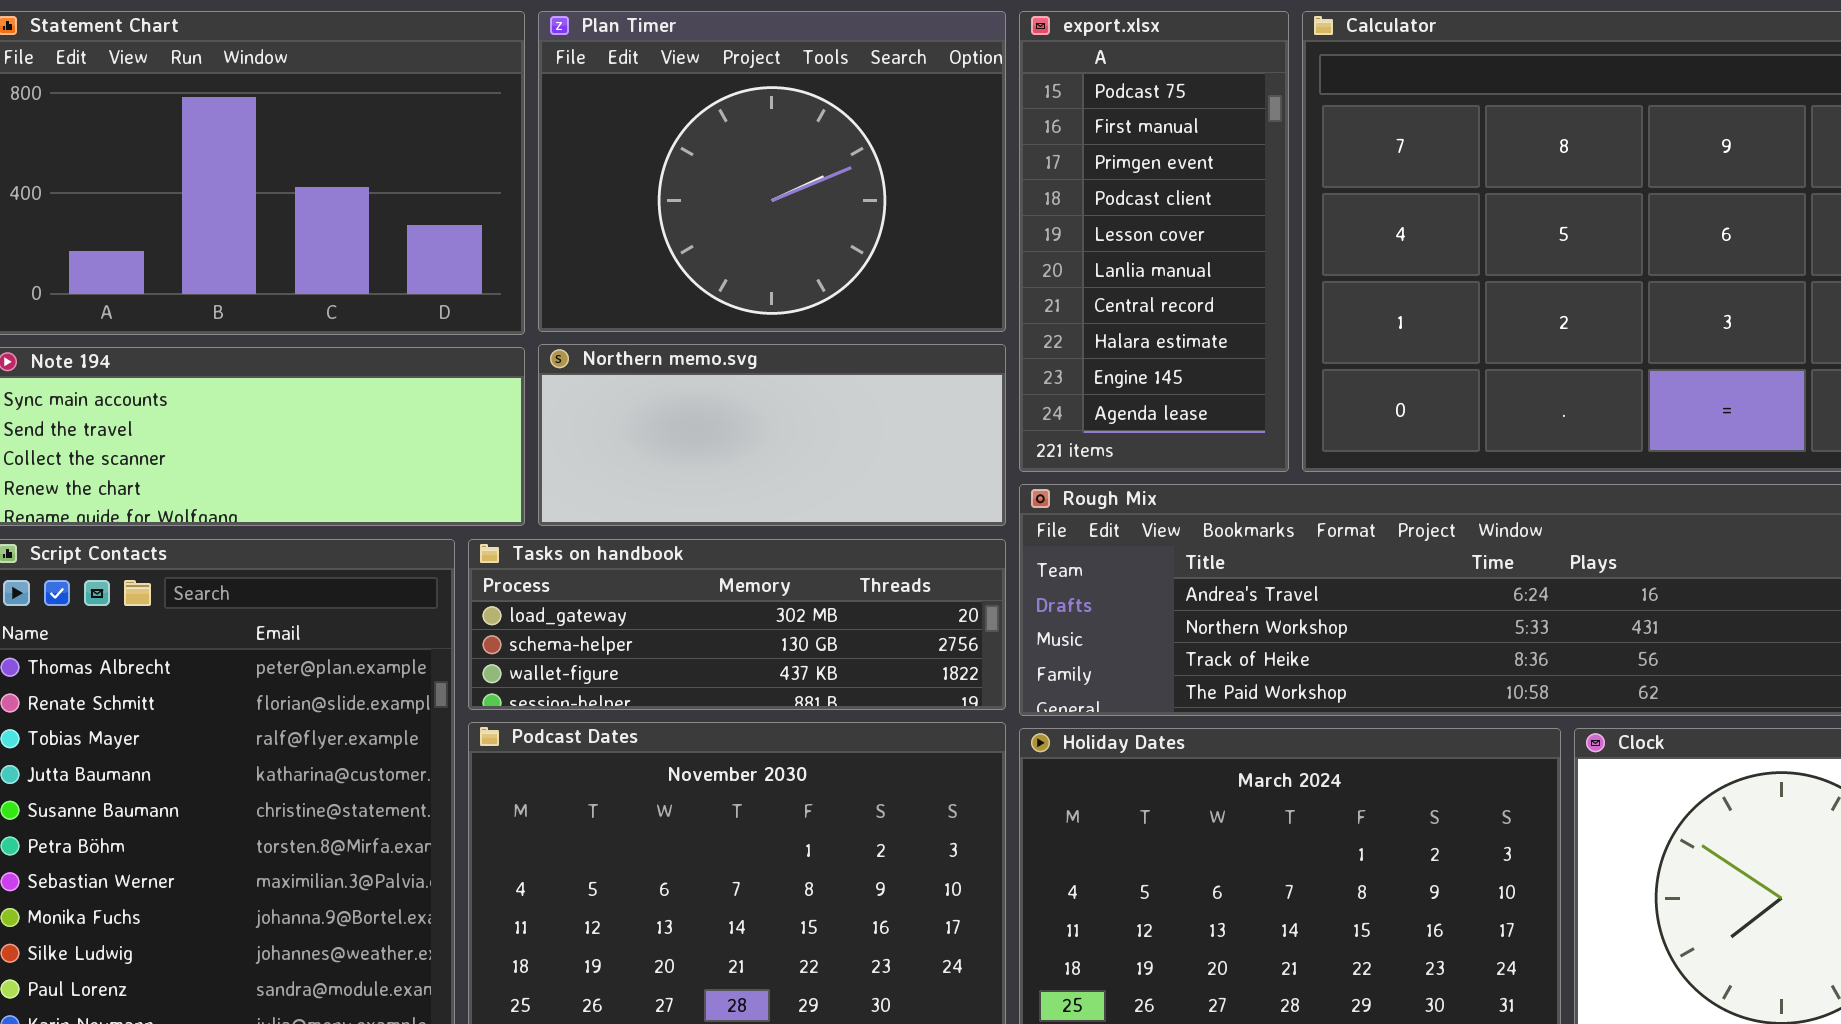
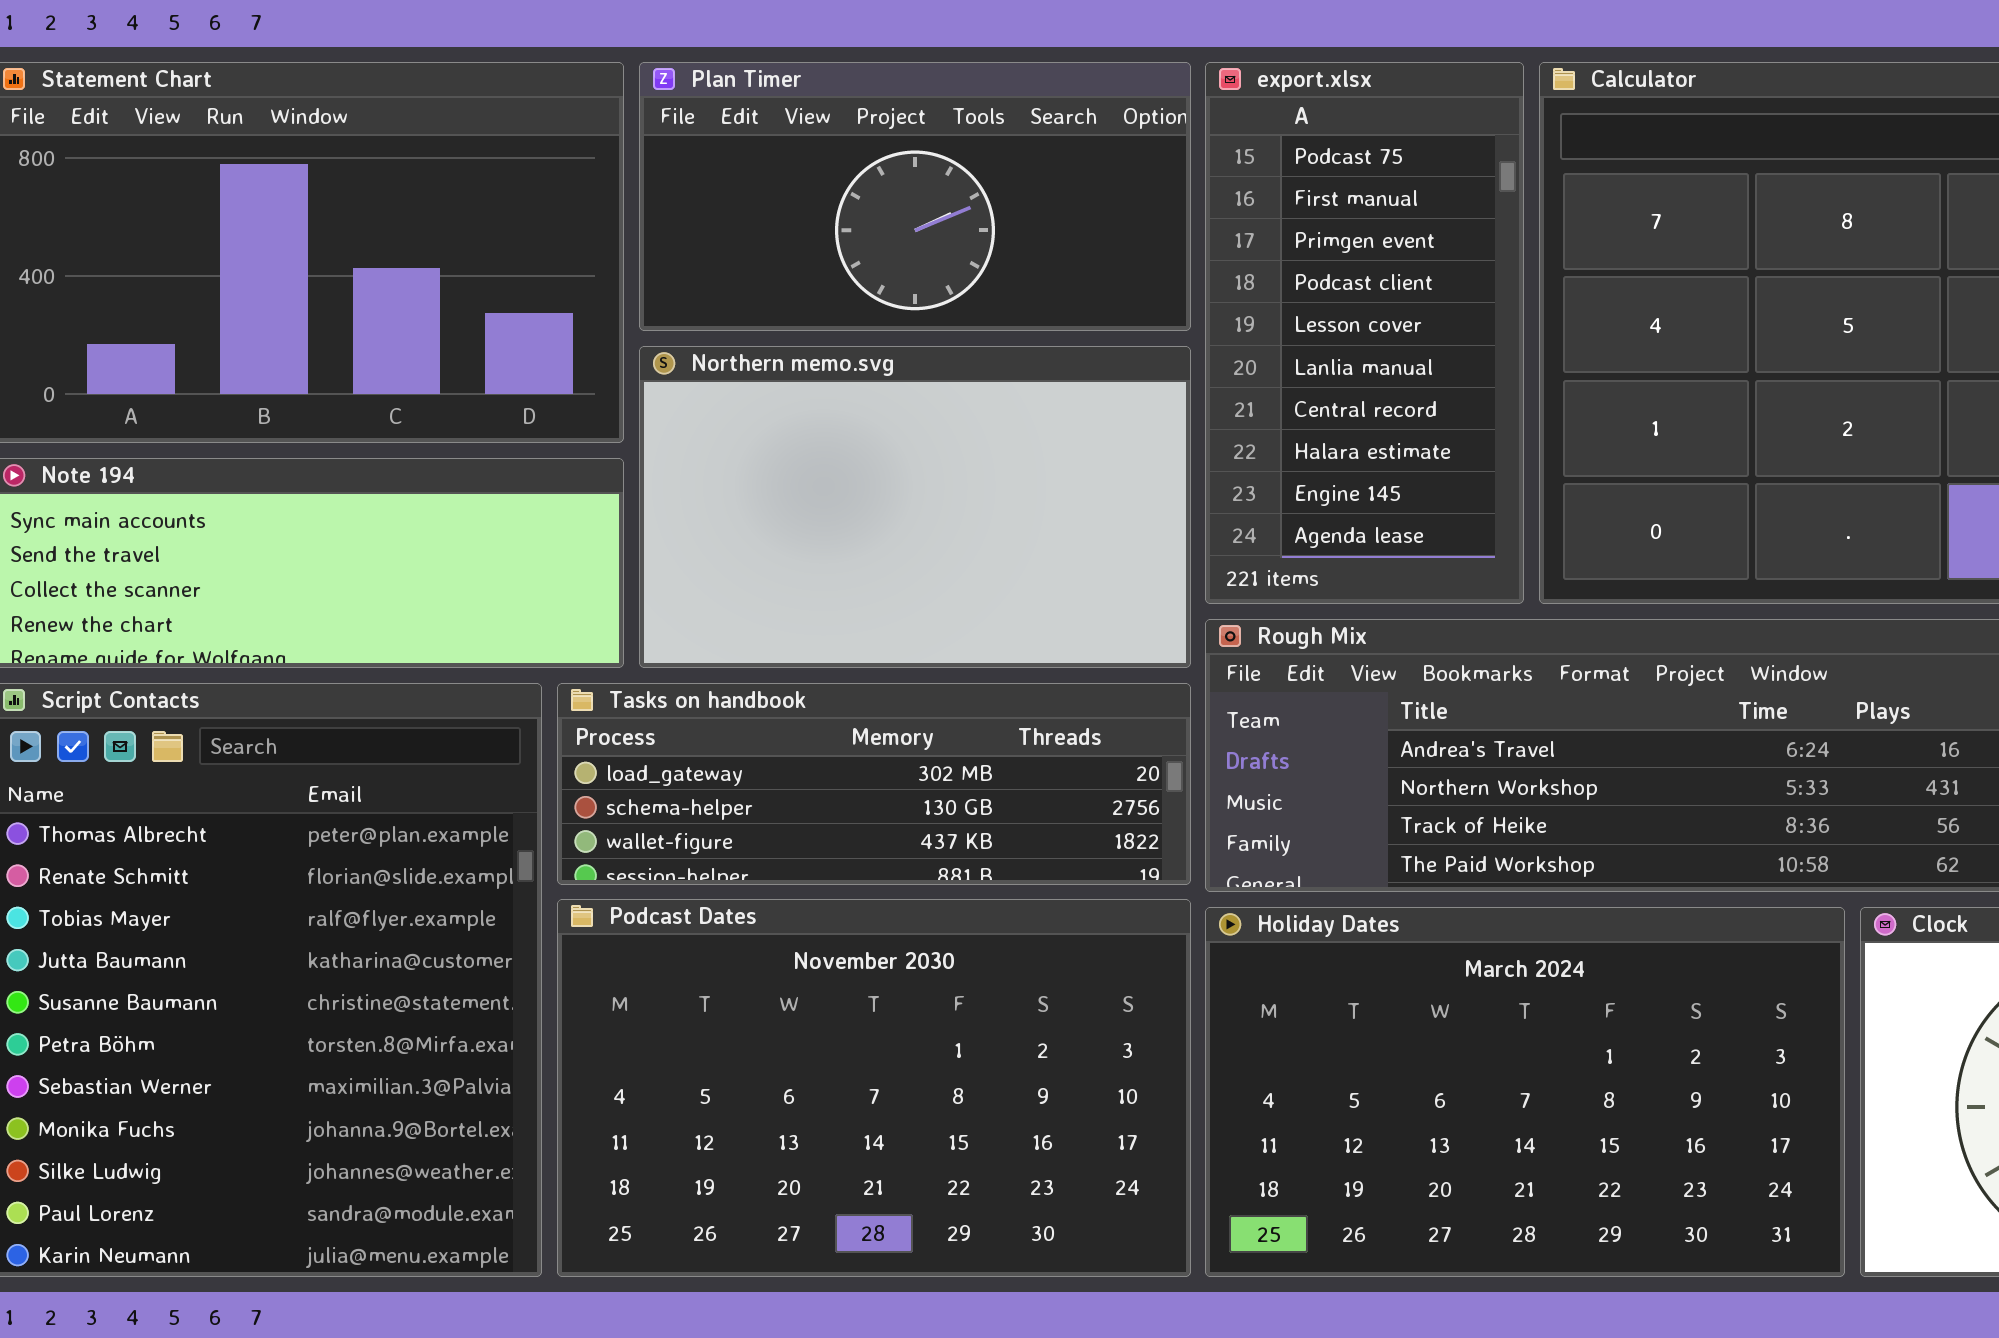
Plan Timer: [538,11,1006,332] -> [639,62,1191,331], resized
Northern memo.svg: [538,344,1006,526] -> [639,346,1191,668], resized

